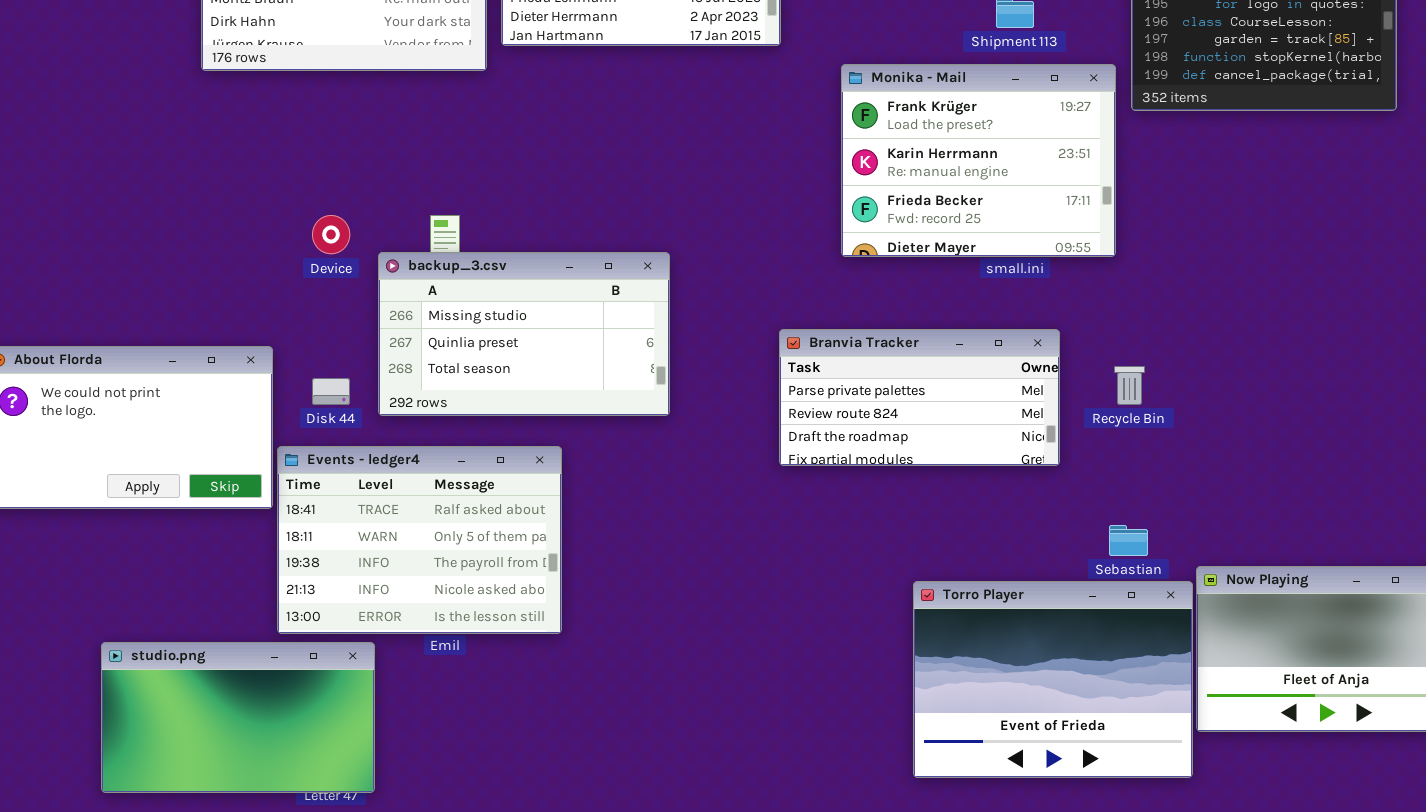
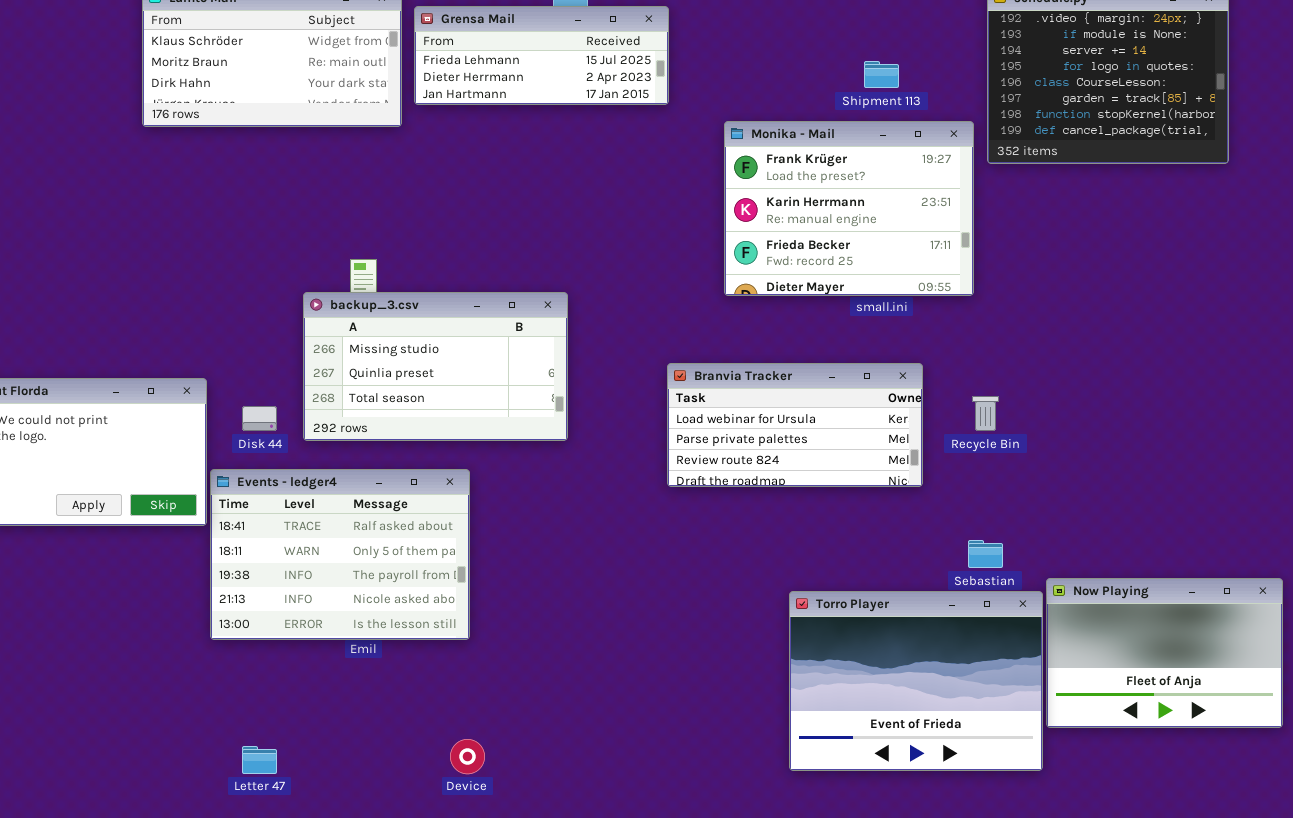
Device: [312,215,350,254] -> [450,739,485,774], moved
Branvia Tracker: [779,329,1060,466] -> [667,363,923,487], scrolled up 1 row
studio.png: [101,642,375,793] -> none, closed

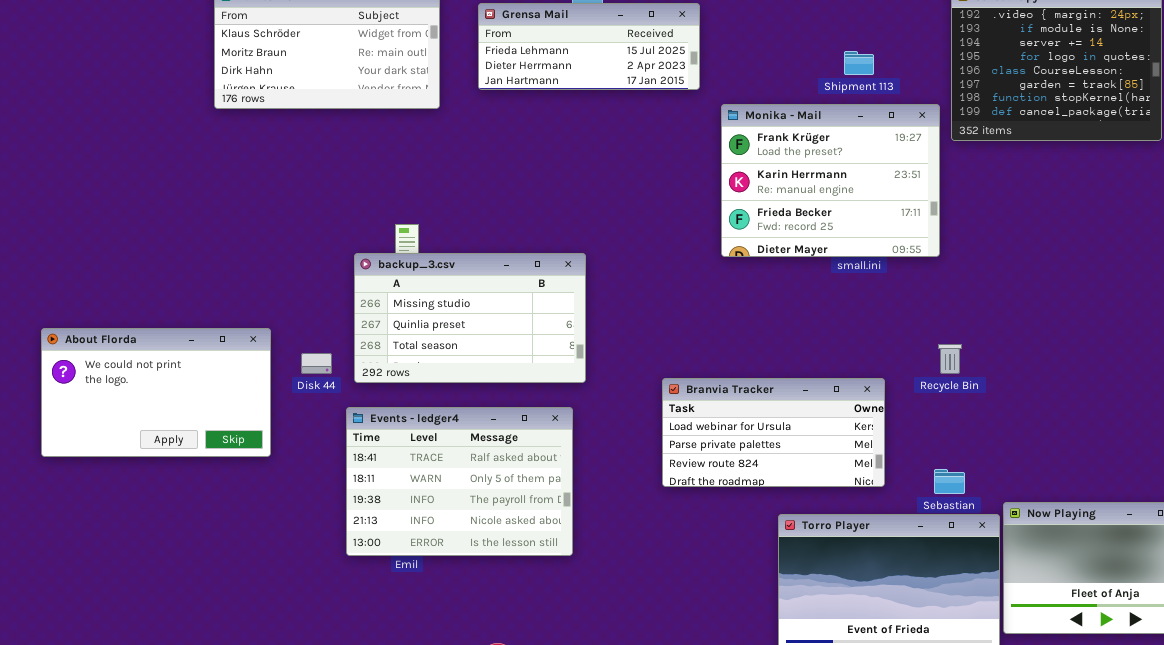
Grensa Mail: [414,6,669,105] -> [478,3,700,90], moved
Branvia Tracker: [667,363,923,487] -> [662,378,885,487], moved
Events - ledger4: [210,469,470,640] -> [346,407,573,556], moved

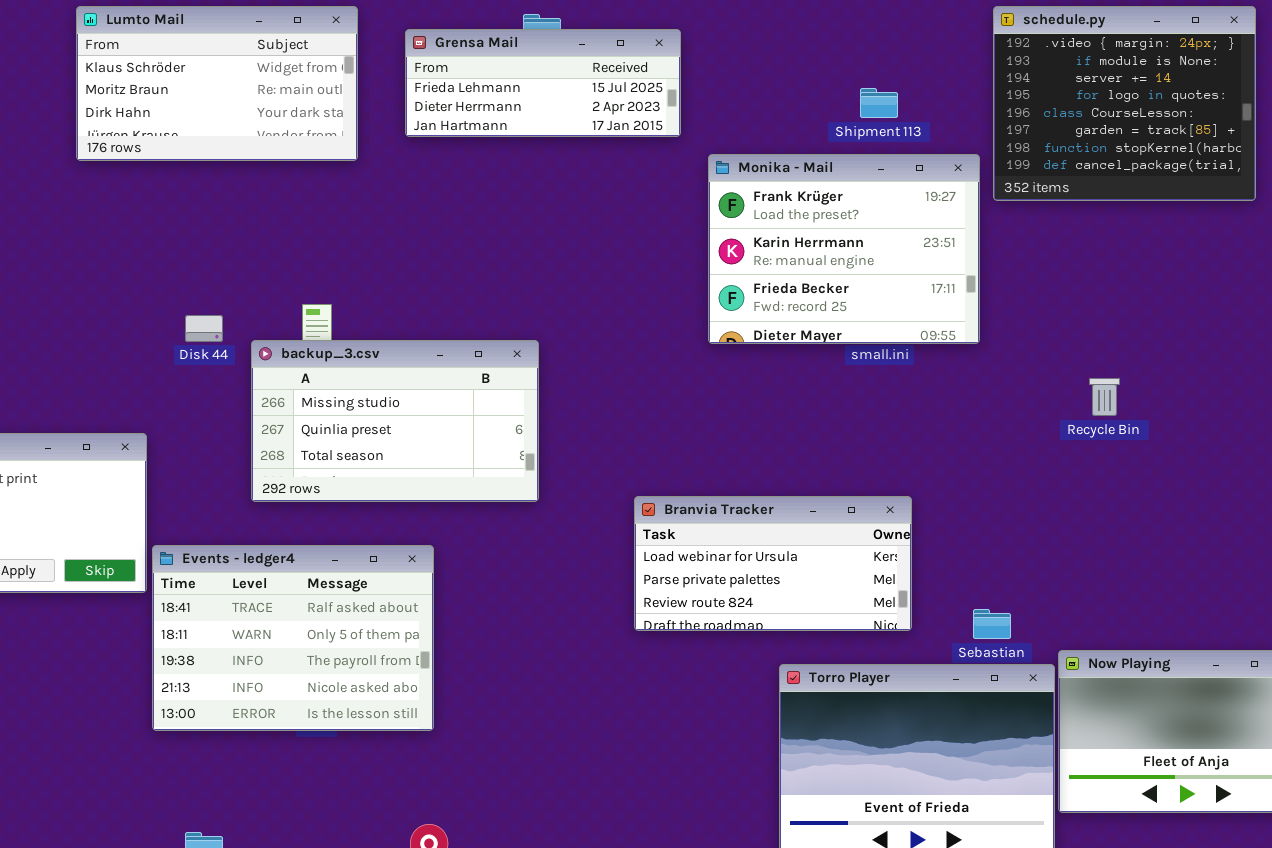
Recycle Bin: [938,344,962,374] -> [1089,378,1120,416], moved
Disk 44: [301,353,332,374] -> [185,315,223,342], moved
Events - ledger4: [346,407,573,556] -> [152,545,434,731], moved

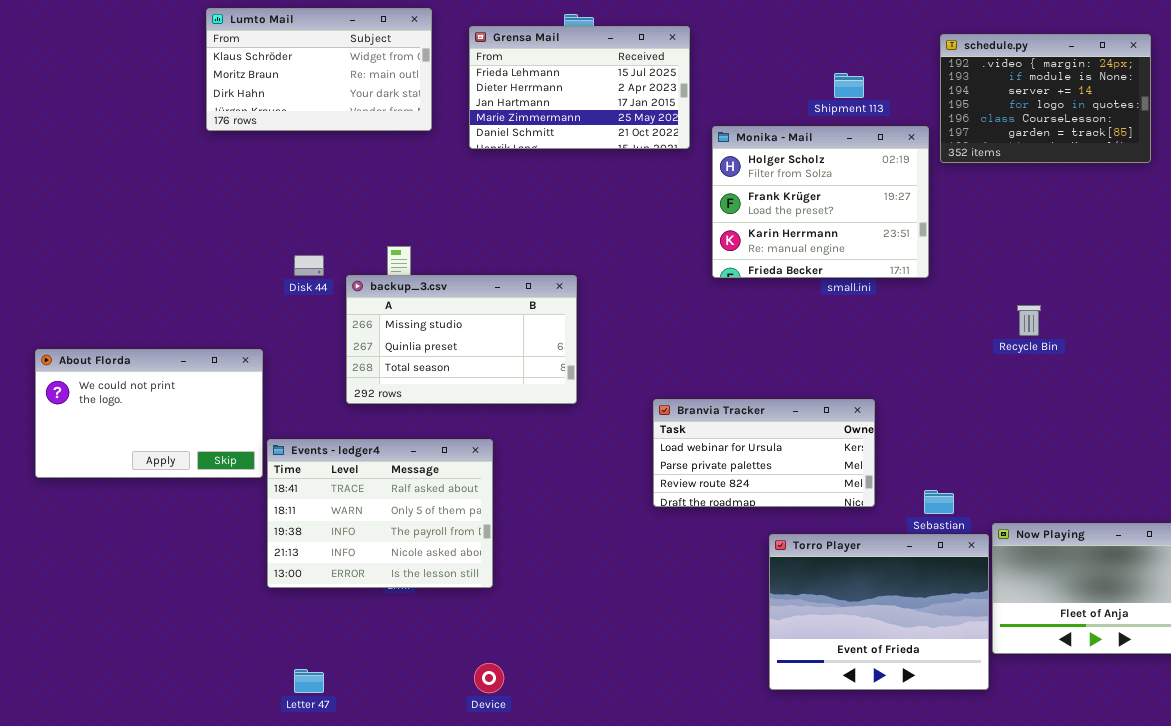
schedule.py: [993,6,1256,201] -> [940,34,1151,163], resized
Grensa Mail: [405,29,681,137] -> [469,26,690,149], resized
Monika - Mail: [708,154,980,344] -> [712,126,929,278], scrolled up 1 row

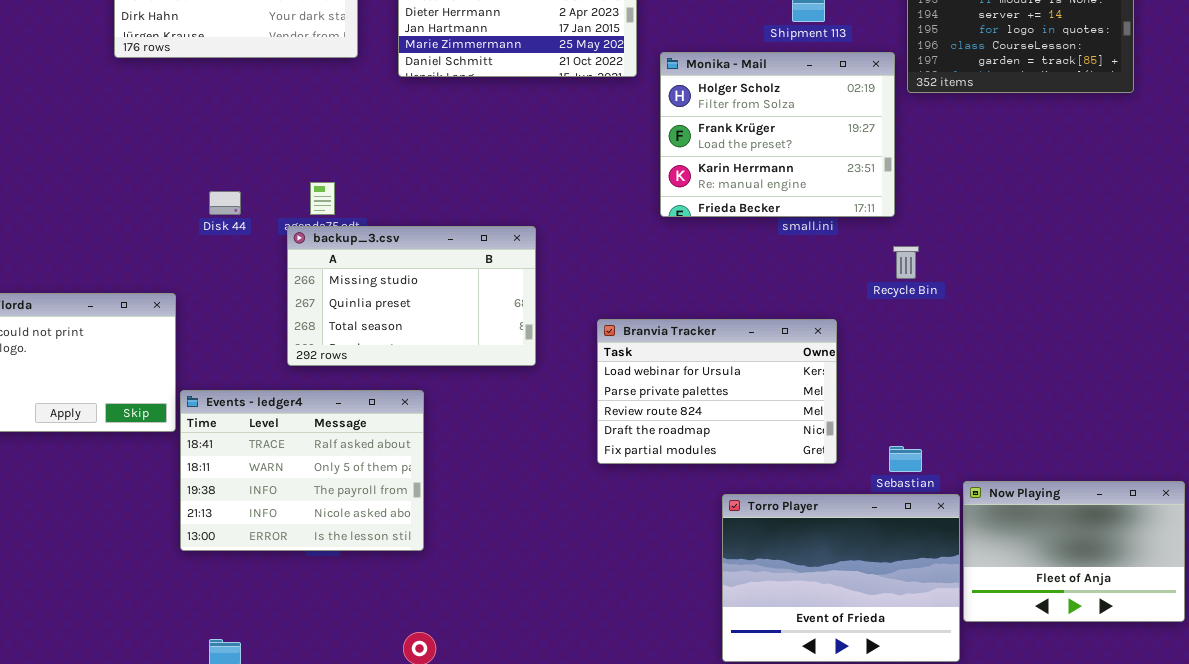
backup_3.csv: [346,275,577,404] -> [287,226,536,366], moved
Recycle Bin: [1017,305,1041,336] -> [893,246,919,279], moved
Branvia Tracker: [653,399,875,507] -> [597,319,837,464], resized

